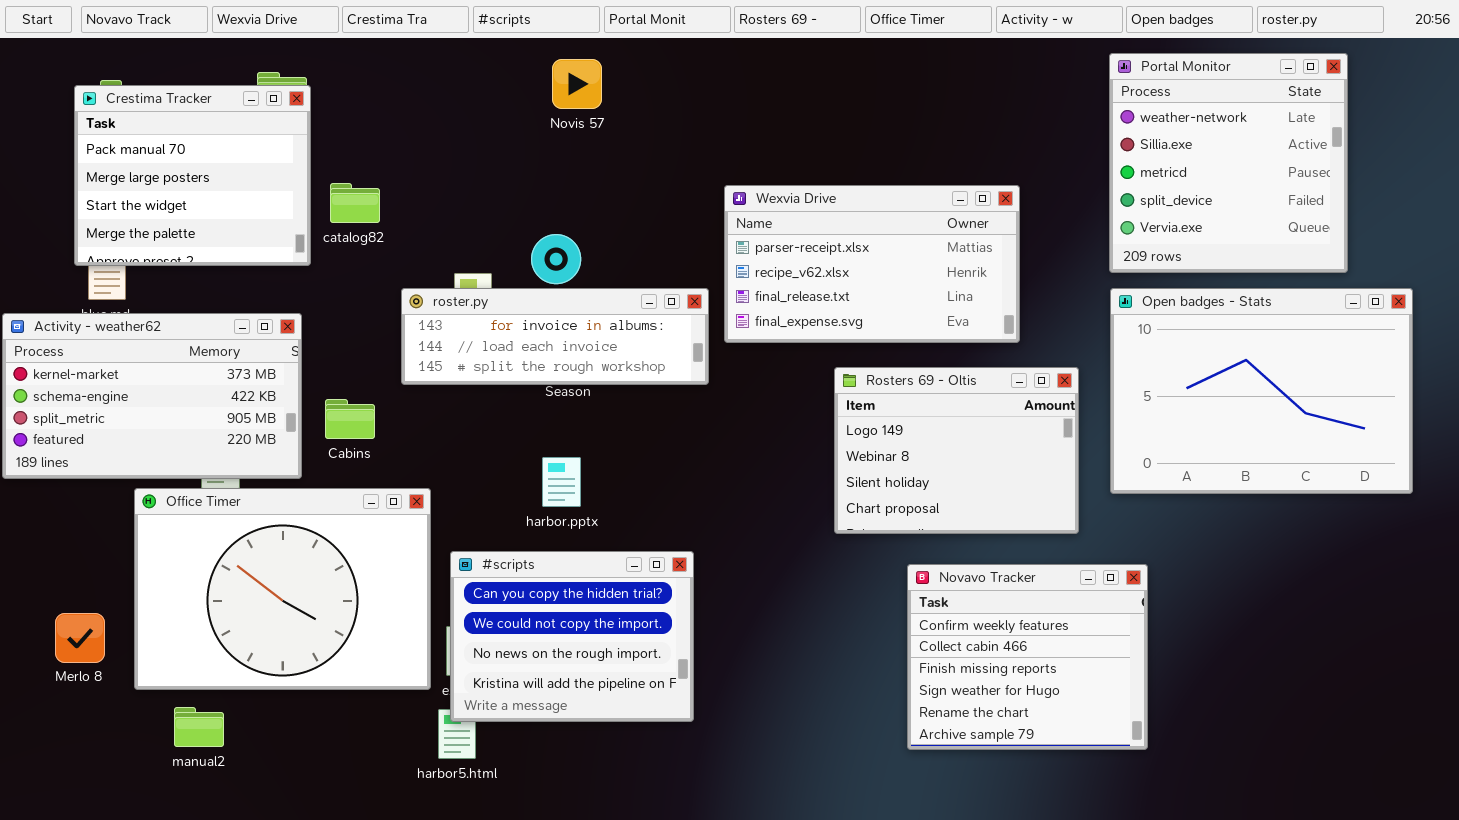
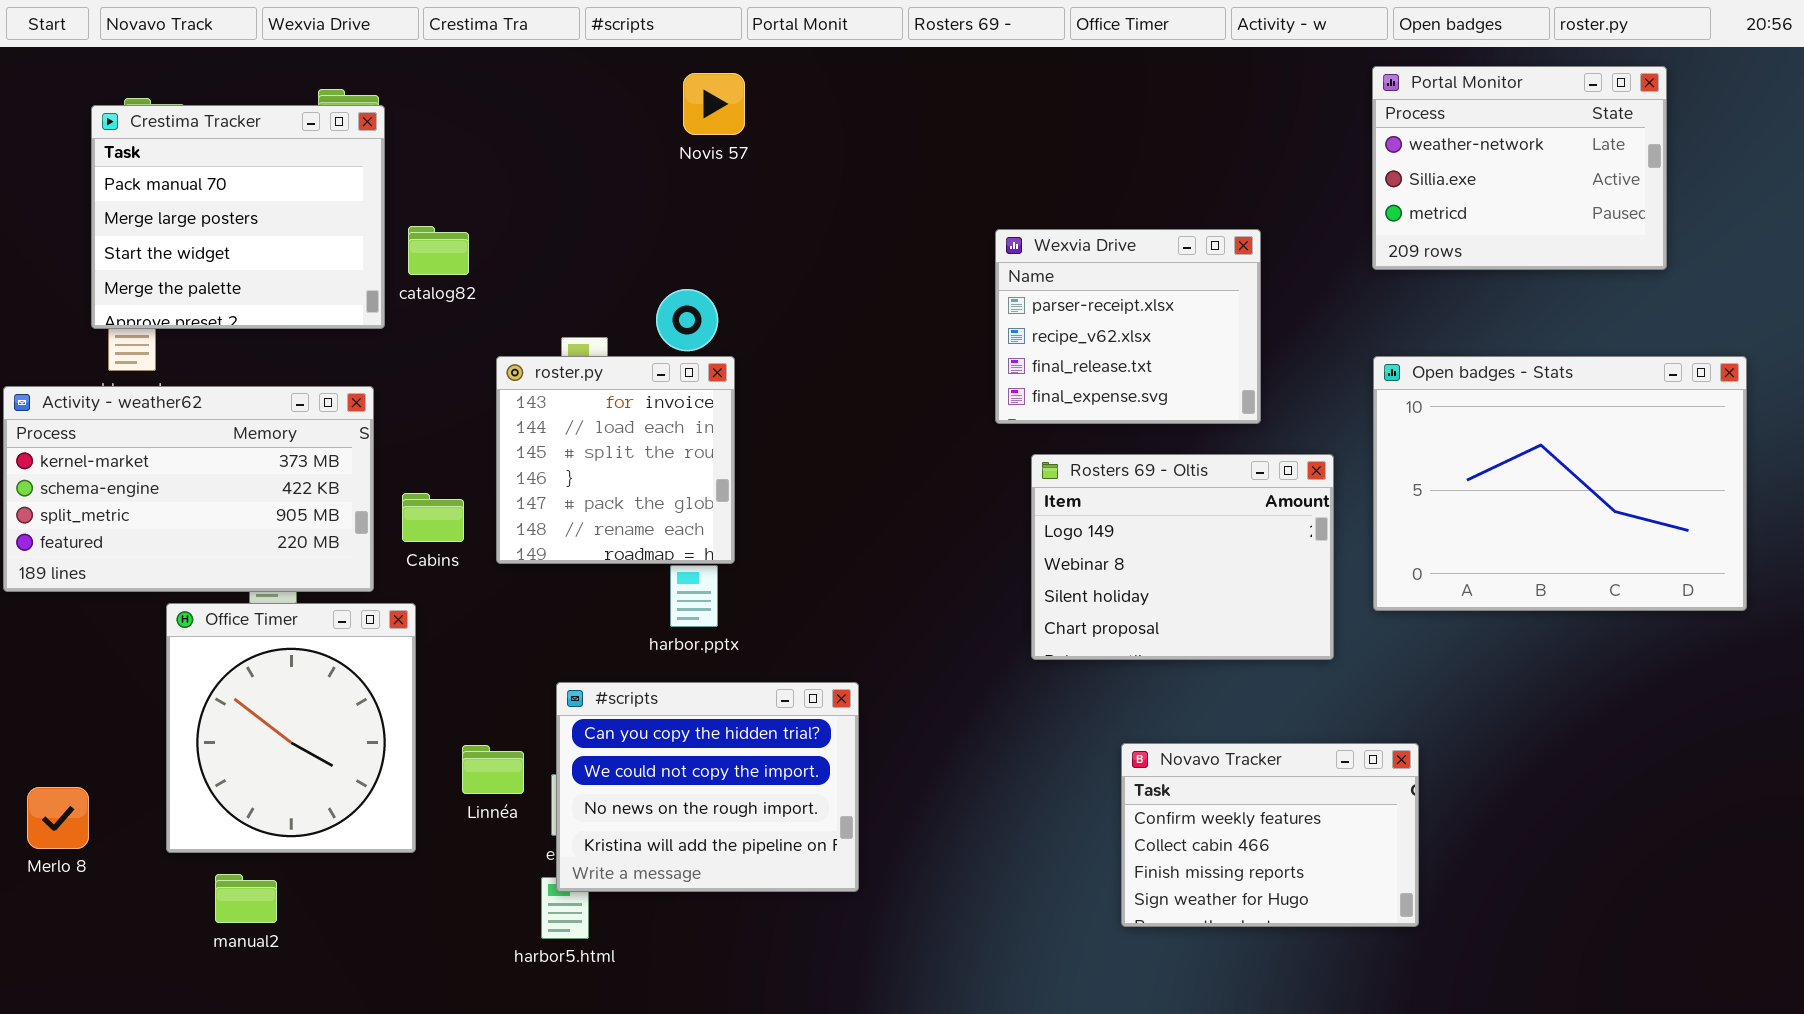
Portal Monitor: [1109,53,1348,273] -> [1372,66,1667,270], resized
Wexvia Drive: [724,185,1020,343] -> [995,229,1261,424], resized
roster.py: [401,288,709,385] -> [496,356,735,564], resized
Office Timer: [134,488,431,690] -> [166,603,416,853], resized
Novavo Tracker: [907,564,1148,750] -> [1121,743,1419,927], resized
Merlo 8: [55,613,105,663] -> [27,787,89,849], moved

